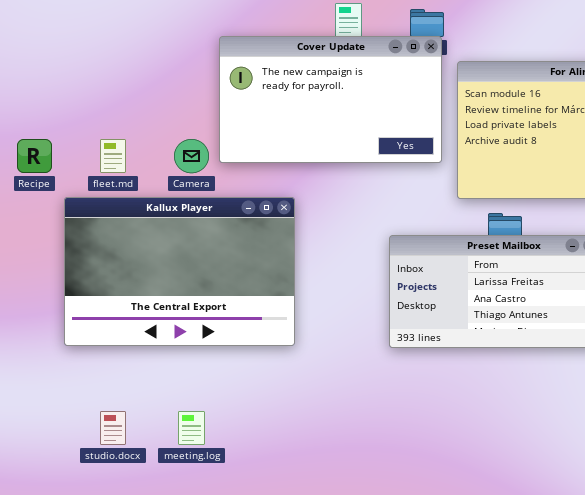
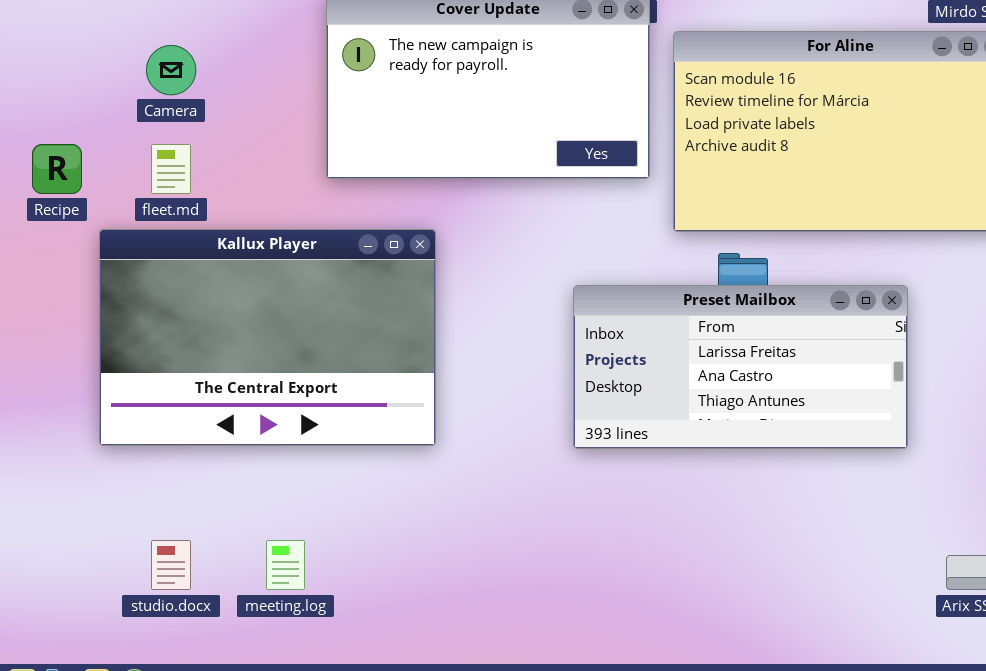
Camera: [174,139,209,173] -> [146,45,196,95], moved

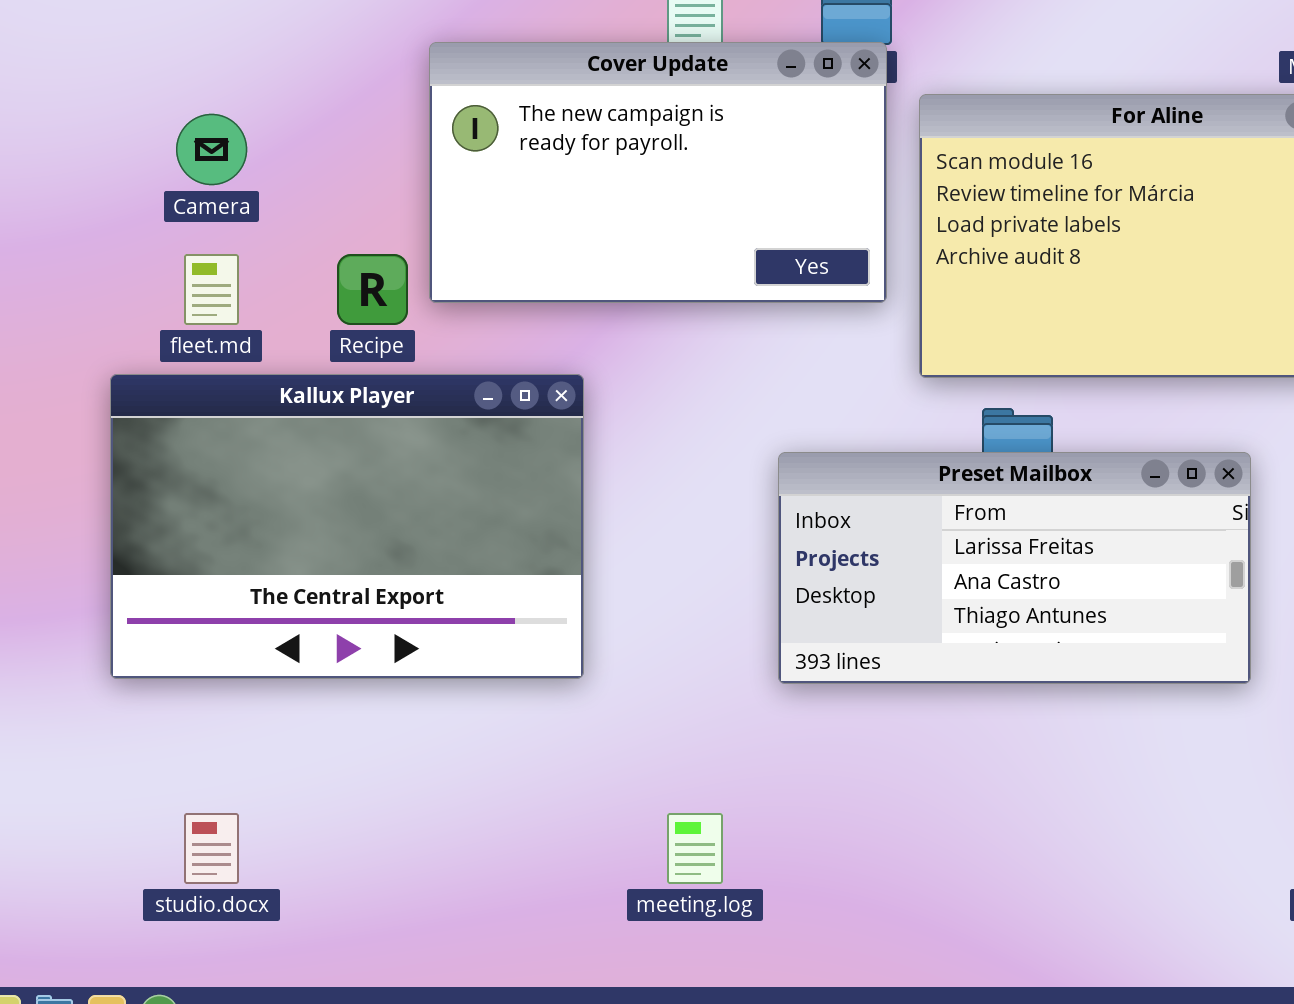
Recipe: [32,144,82,194] -> [337,254,408,325], moved
meeting.log: [266,540,305,590] -> [667,813,723,884], moved

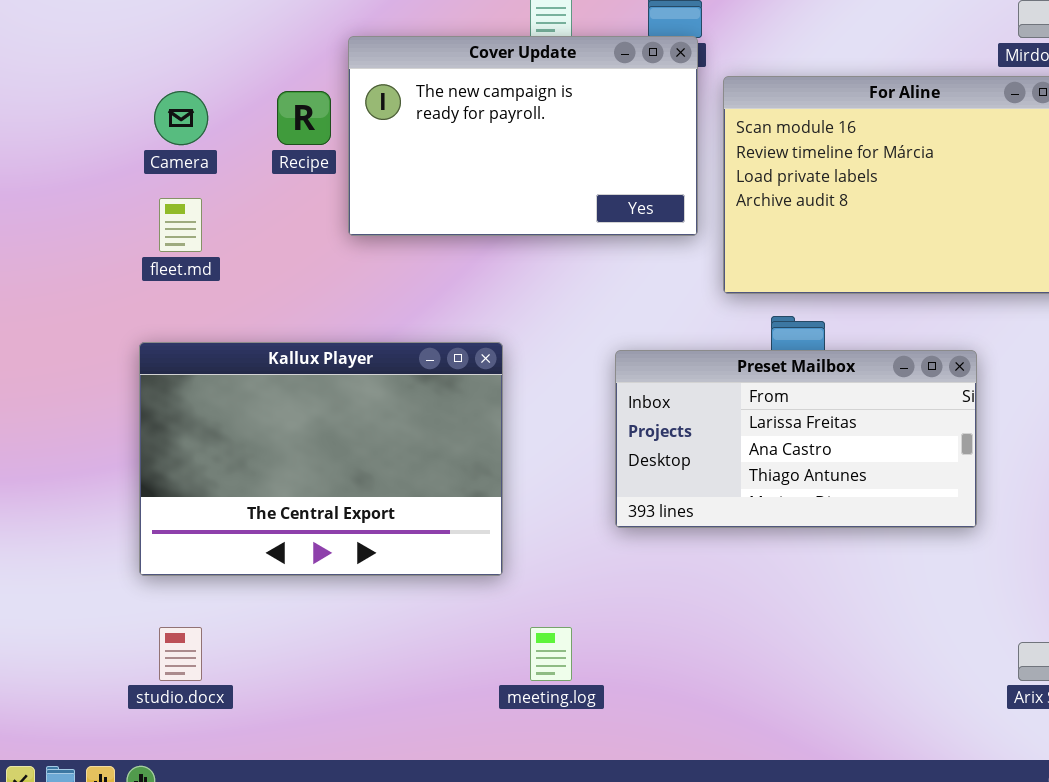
Recipe: [337,254,408,325] -> [277,91,331,145], moved
Kallux Player: [110,374,584,679] -> [139,342,503,576], moved

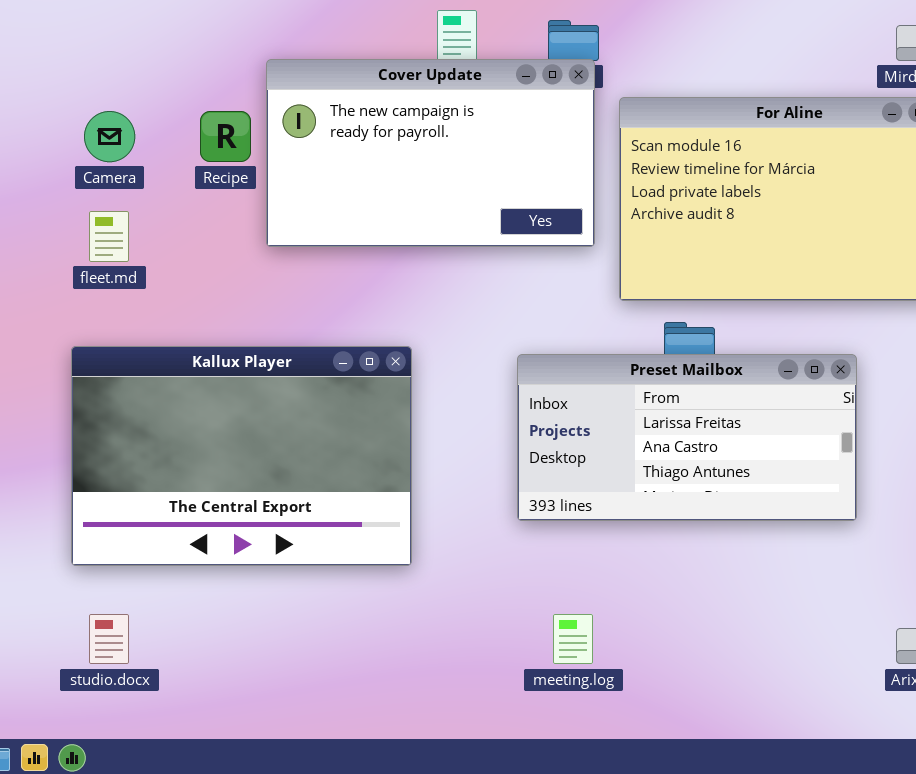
meeting.log: [530,627,572,681] -> [553,614,593,664], moved

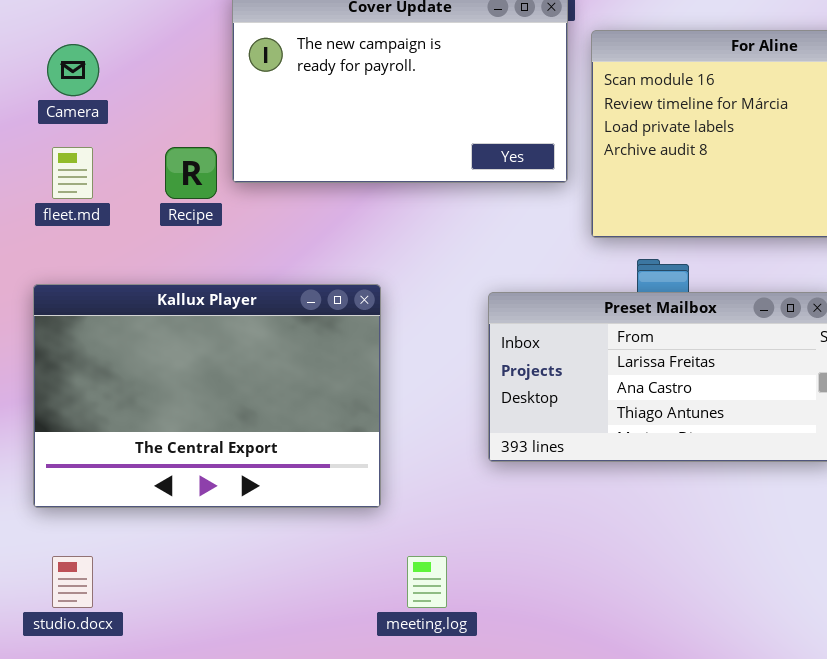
Recipe: [200,111,251,162] -> [165,147,217,199], moved
meeting.log: [553,614,593,664] -> [407,556,447,608], moved

